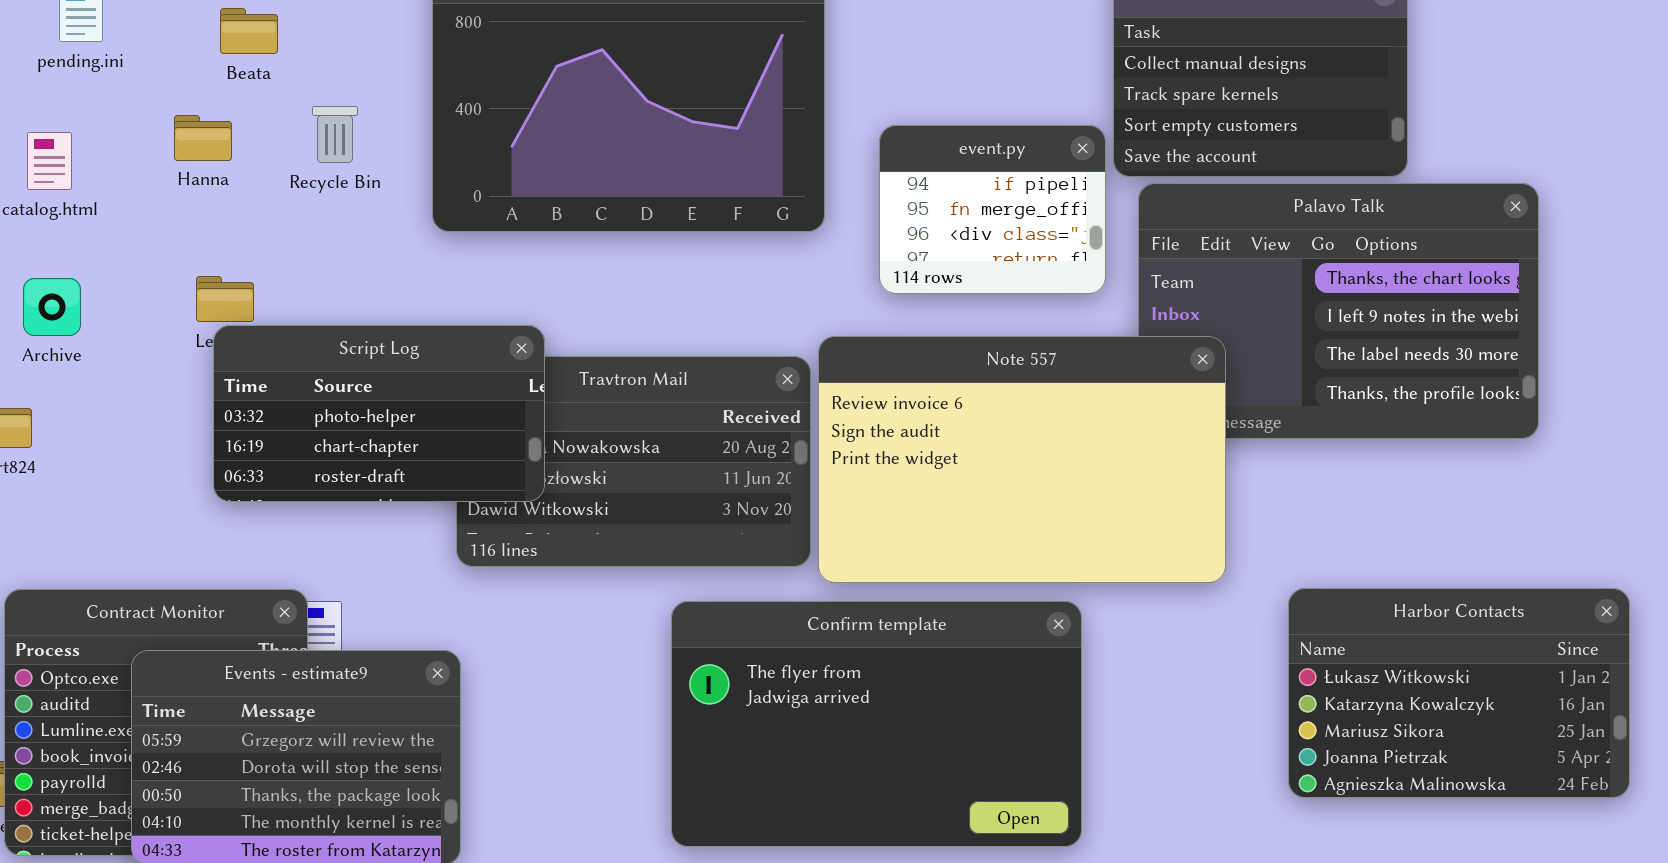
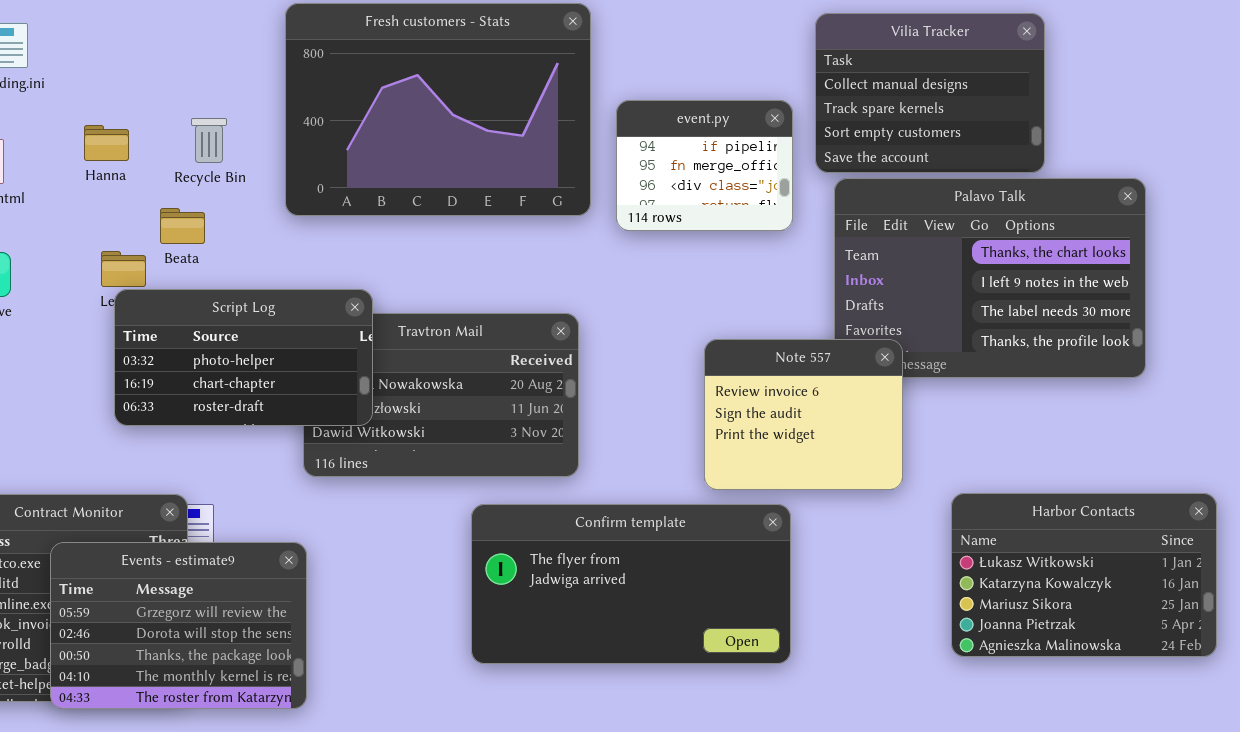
Beata: [220,8,278,54] -> [160,208,205,244], moved
event.py: [879,125,1106,294] -> [616,100,793,231], moved
Note 557: [818,336,1226,583] -> [704,339,903,490], resized
Confirm template: [671,601,1082,847] -> [471,504,791,664], resized

